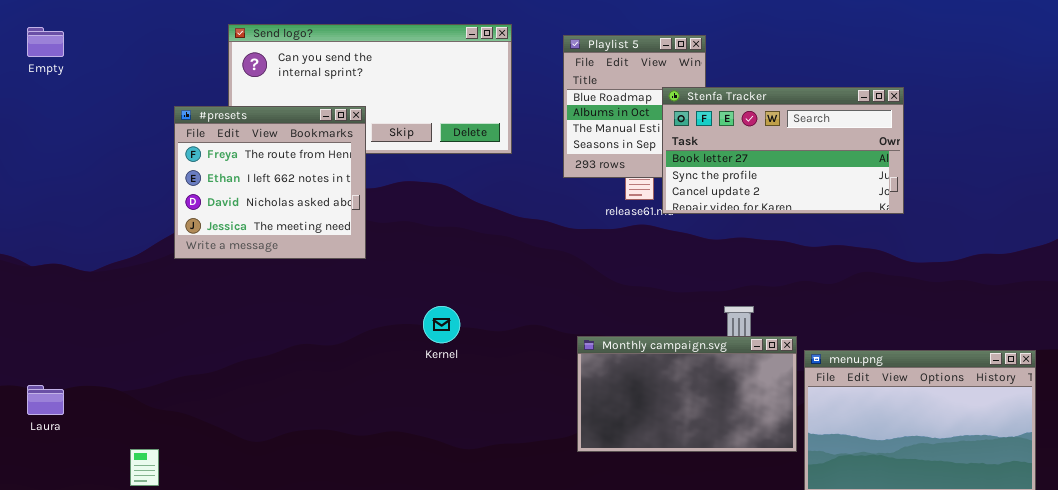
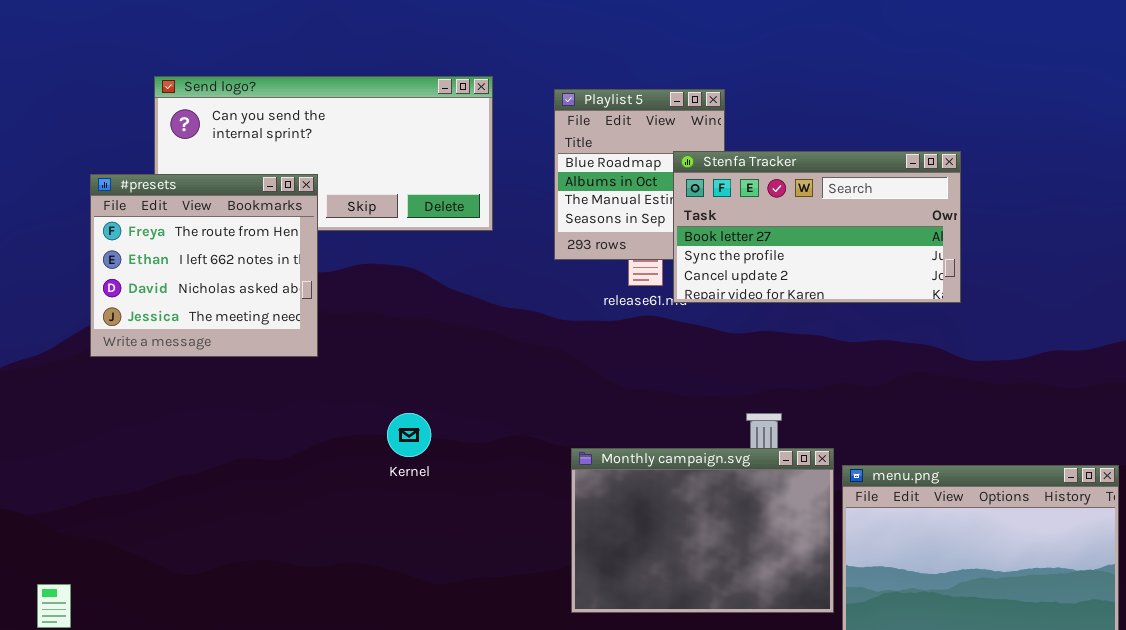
Monthly campaign.svg: [577,336,797,452] -> [571,448,834,613], resized

